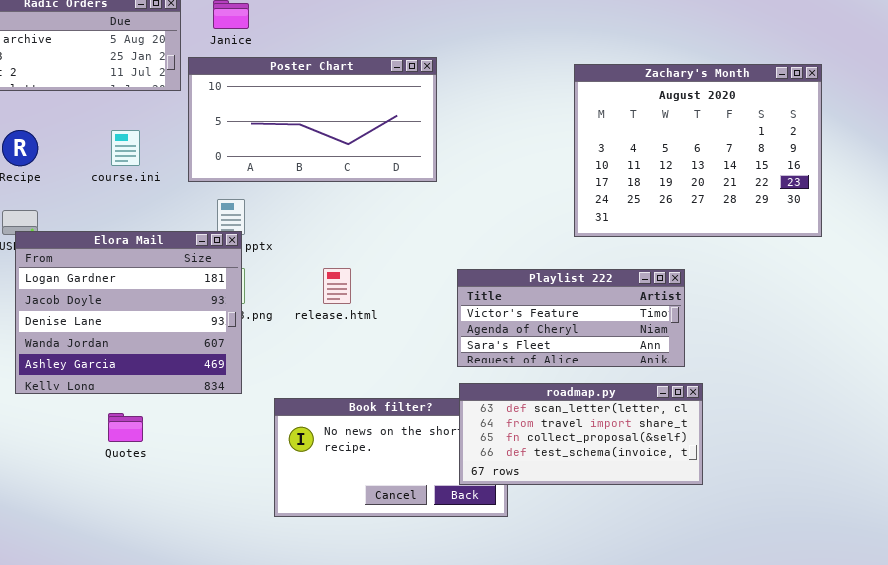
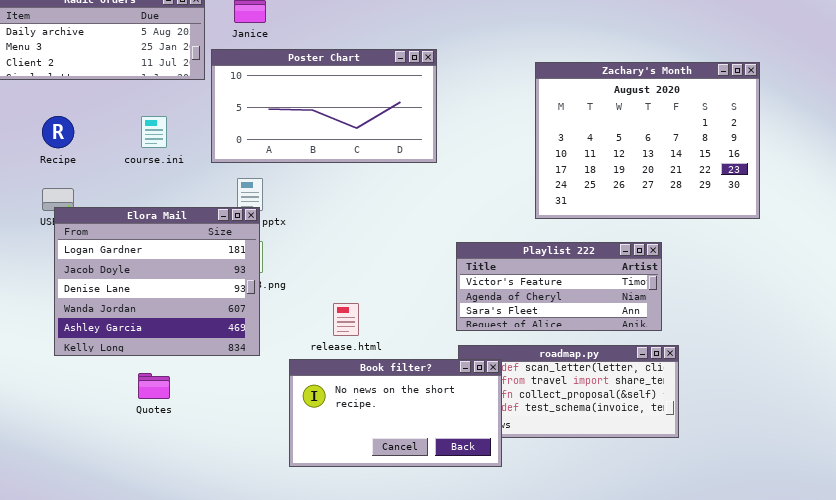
Zachary's Month: [574,64,822,237] -> [535,62,760,219], moved
release.html: [323,268,351,304] -> [333,303,359,336], moved
Book filter?: [274,398,508,517] -> [289,359,502,467], raised

